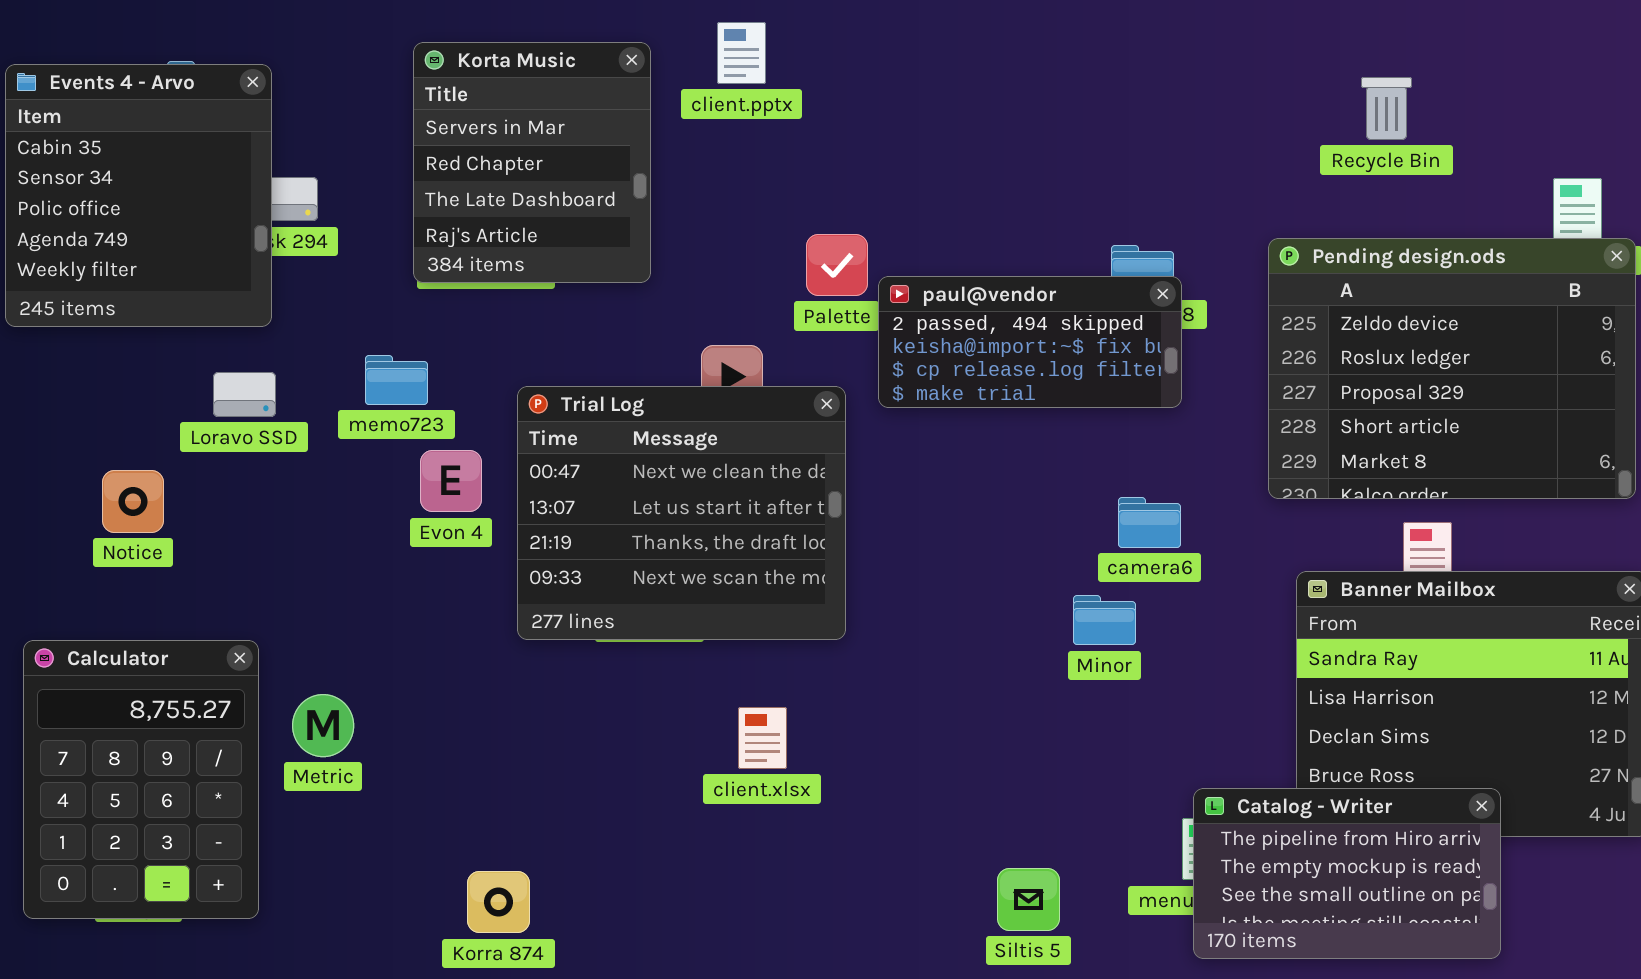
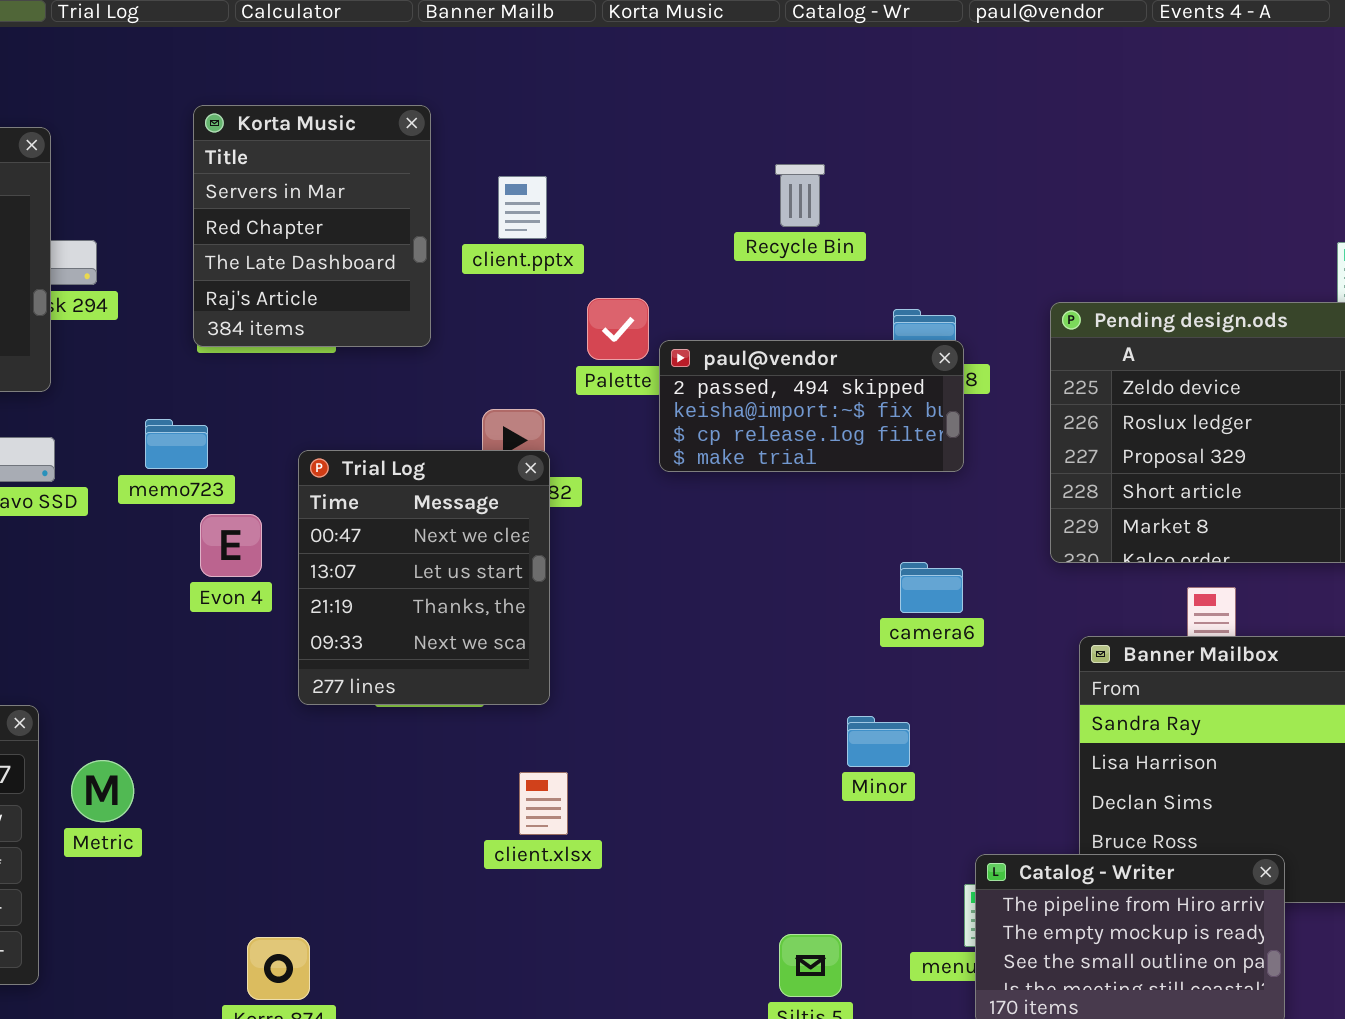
client.pptx: [717,22,766,84] -> [498,176,547,239], moved
Recycle Bin: [1361,77,1412,140] -> [775,164,825,227], moved
Trial Log: [517,386,846,640] -> [298,450,550,705], resized
Minor: [1073,595,1136,645] -> [847,716,910,767], moved

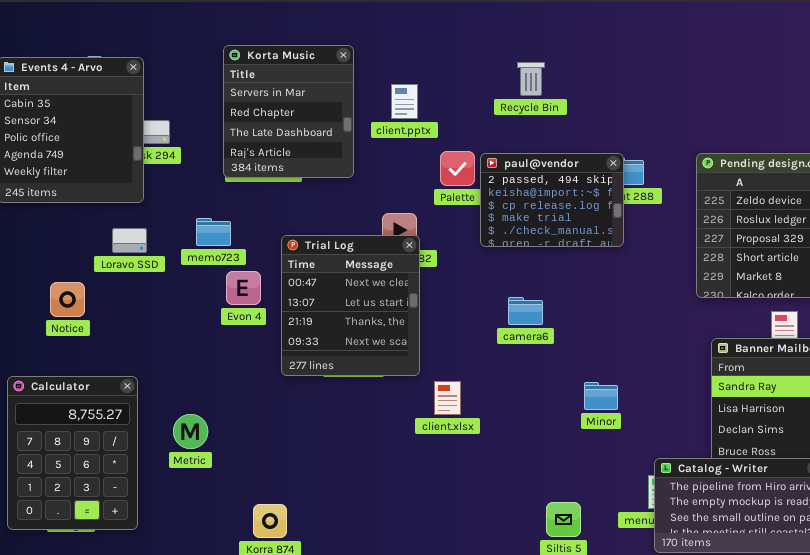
Recycle Bin: [775,164,825,227] -> [517,62,545,96], moved
paul@vendor: [659,340,964,472] -> [480,153,624,247], resized
camera6: [900,562,963,613] -> [508,297,543,325], moved
Metric: [71,760,134,822] -> [173,414,208,449], moved
client.xlsx: [519,772,568,835] -> [434,381,461,415], moved

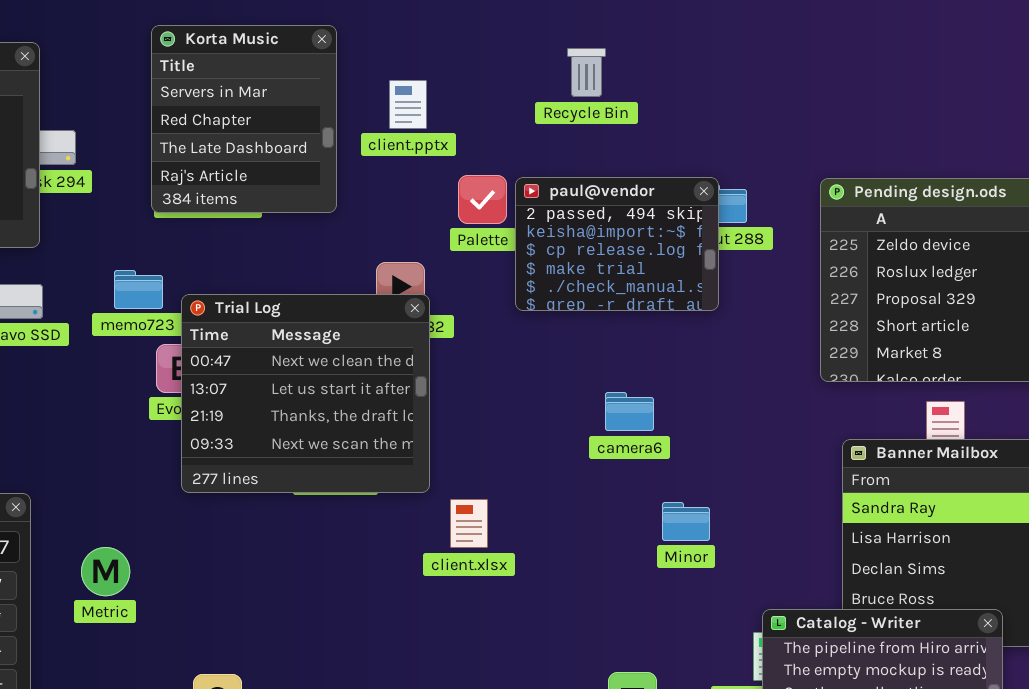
Trial Log: [281,235,420,376] -> [181,294,430,493], resized
camera6: [508,297,543,325] -> [605,392,654,431], moved

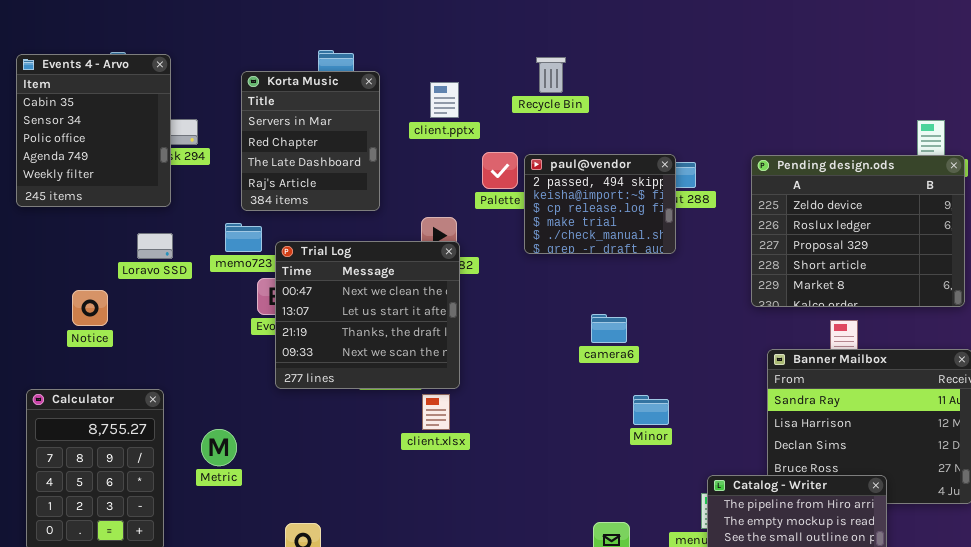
Korta Music: [151,25,337,213] -> [241,71,380,211], moved
Recycle Bin: [567,48,606,97] -> [536,57,566,93], moved
client.xlsx: [450,499,488,548] -> [422,394,450,430], moved

